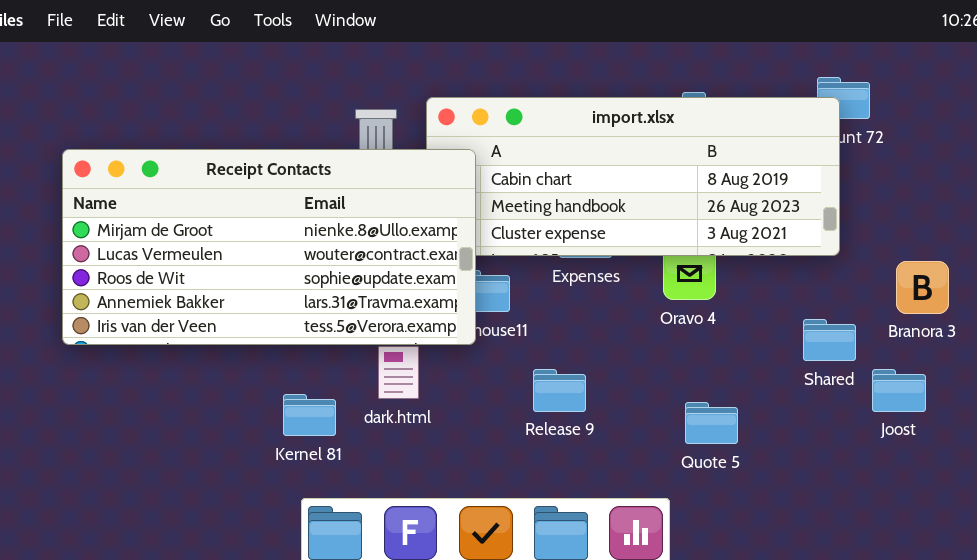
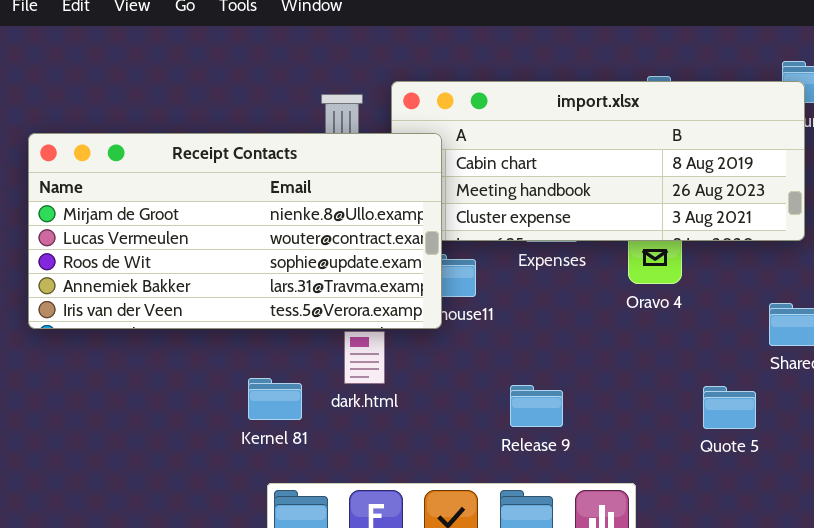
Release 9: [533,369,586,412] -> [510,385,563,427], moved
Quote 5: [685,402,738,444] -> [703,386,756,429], moved

